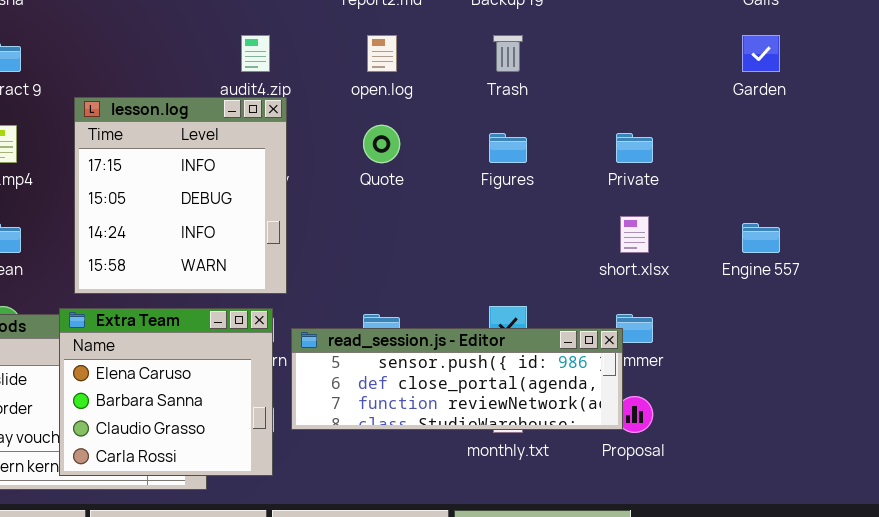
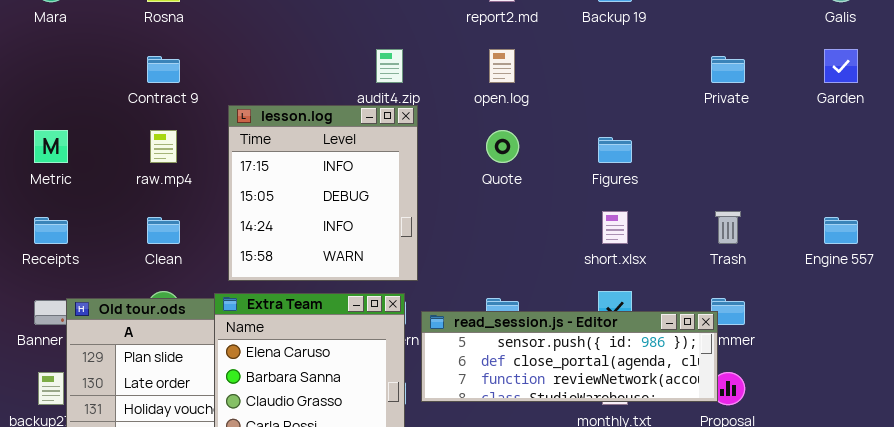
Trash: [493,35,523,72] -> [715,211,741,244], moved
Private: [616,133,653,163] -> [711,56,745,83], moved
short.xlsx: [620,216,649,253] -> [602,211,628,244], moved

